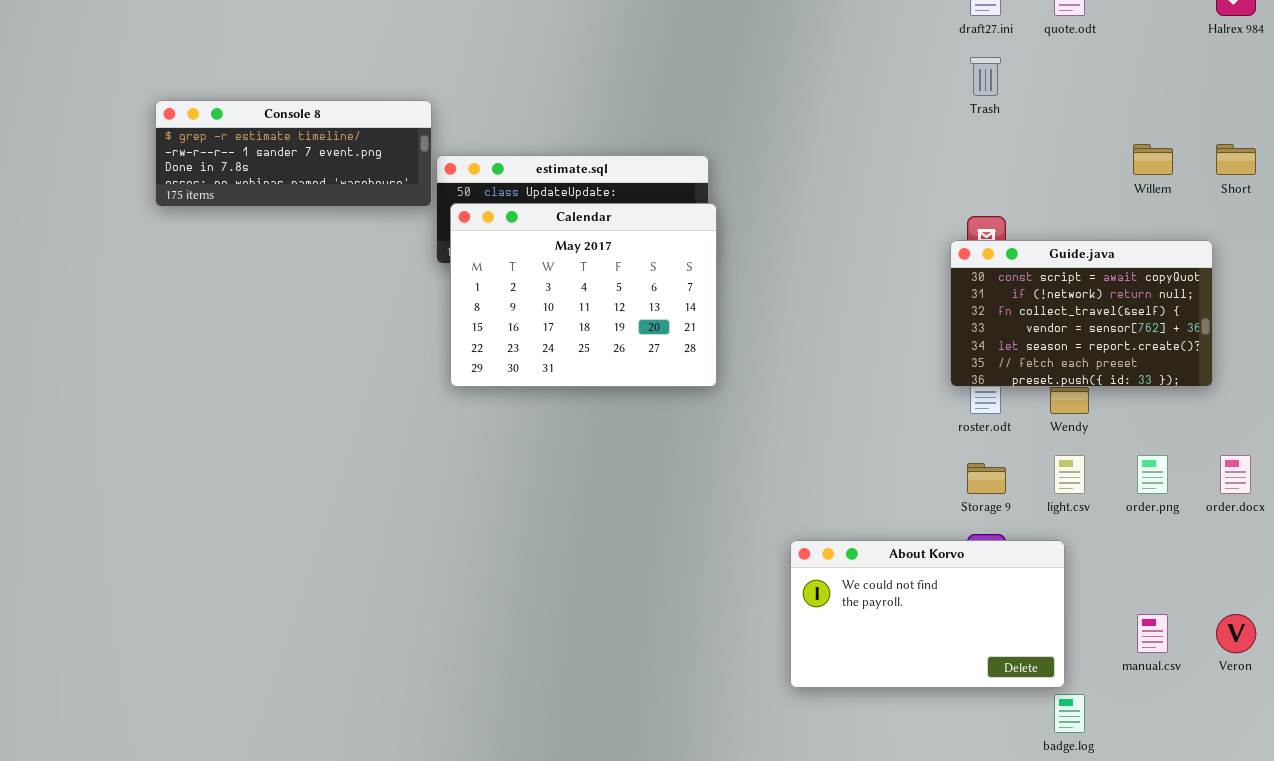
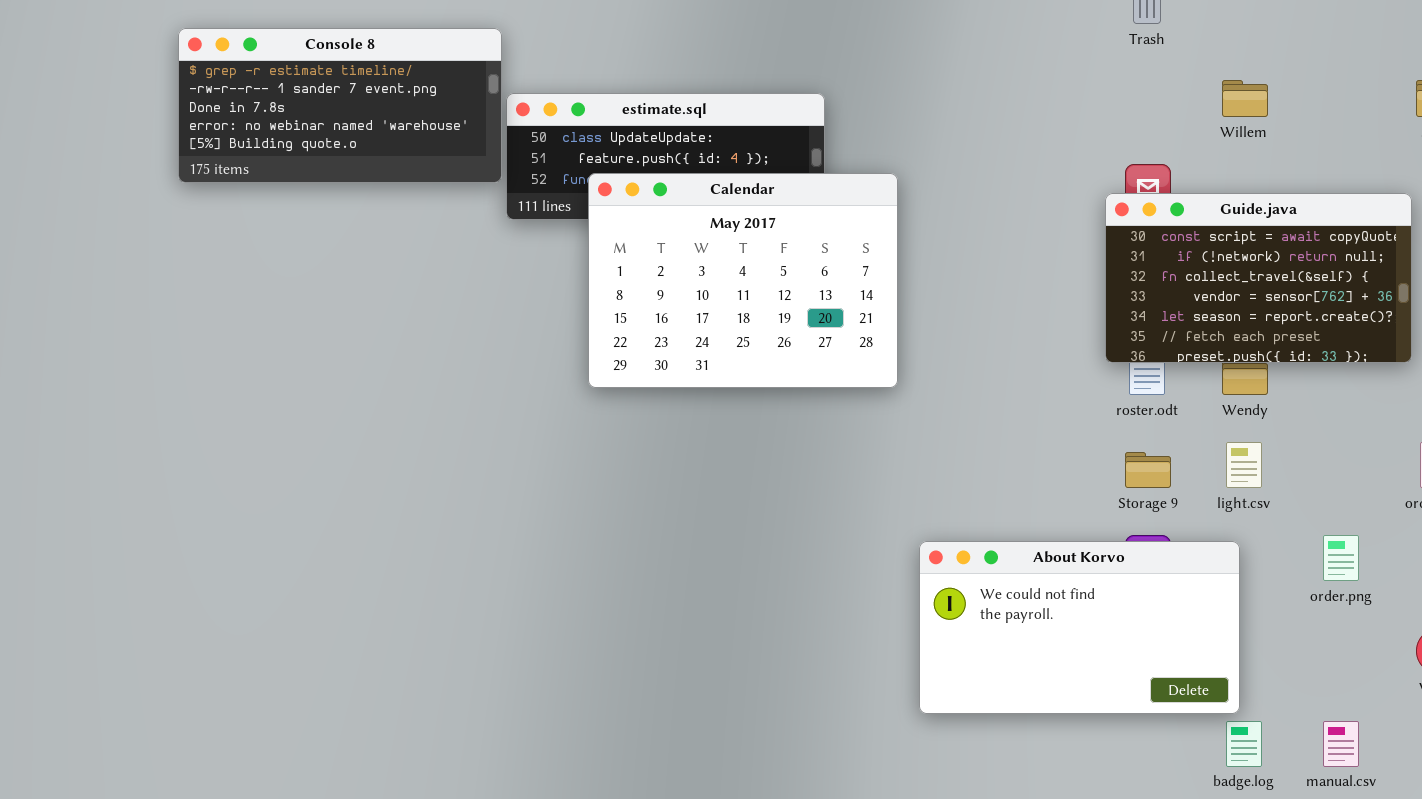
Console 8: [155,100,432,207] -> [178,28,502,183], resized
Willem: [1133,144,1173,175] -> [1222,80,1268,117], moved
Calendar: [450,203,717,387] -> [588,173,898,388], moved
order.png: [1137,455,1168,494] -> [1323,535,1359,581], moved
manual.csv: [1137,614,1168,653] -> [1323,721,1359,767], moved

